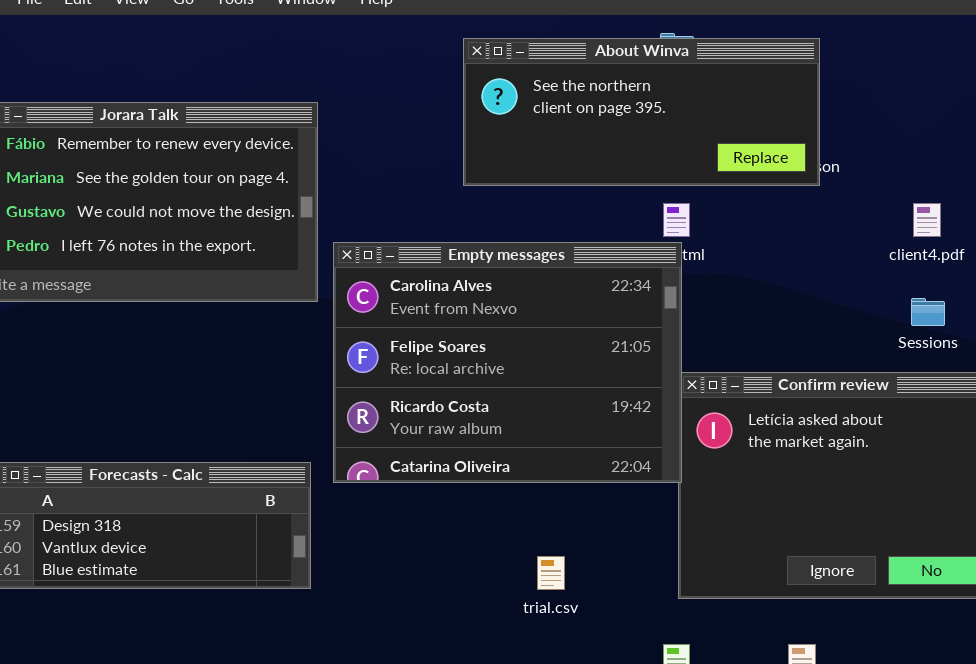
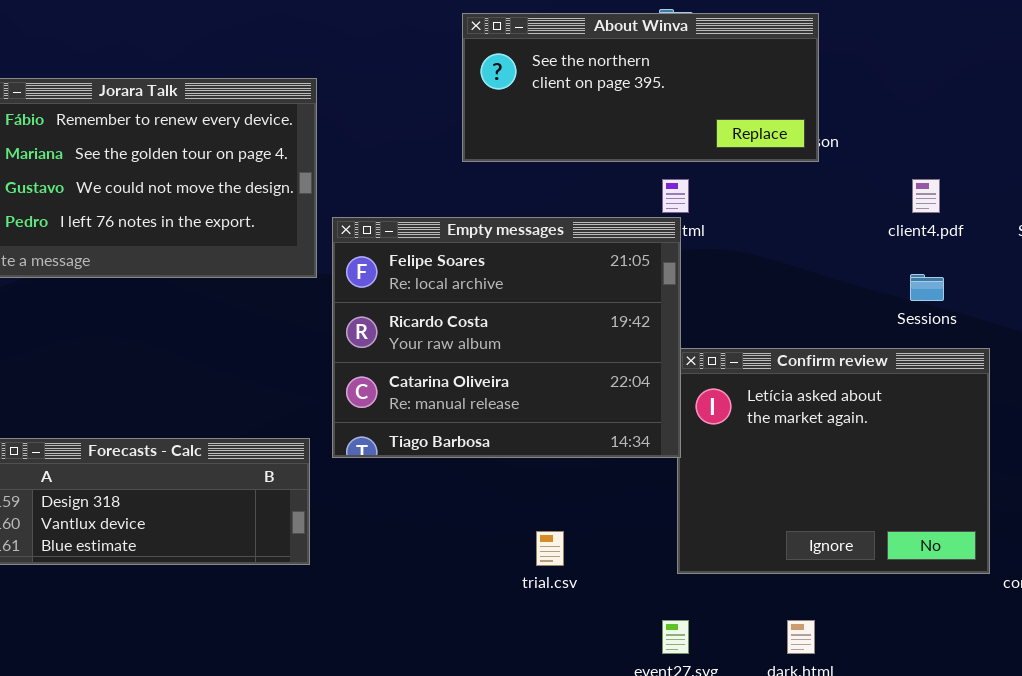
Empty messages: [333,242,682,483] -> [332,217,681,458], scrolled down 1 row

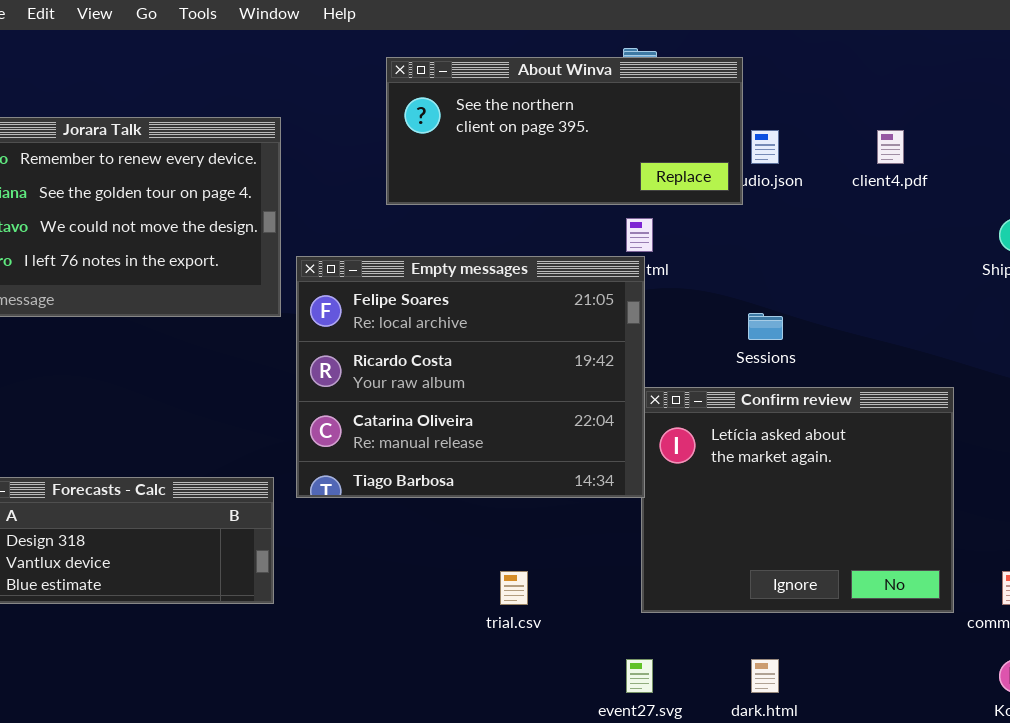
About Winva: [462,13,819,162] -> [386,57,743,205], moved
client4.pdf: [912,179,940,213] -> [877,130,904,164], moved
Sessions: [910,274,944,301] -> [748,313,783,340], moved

